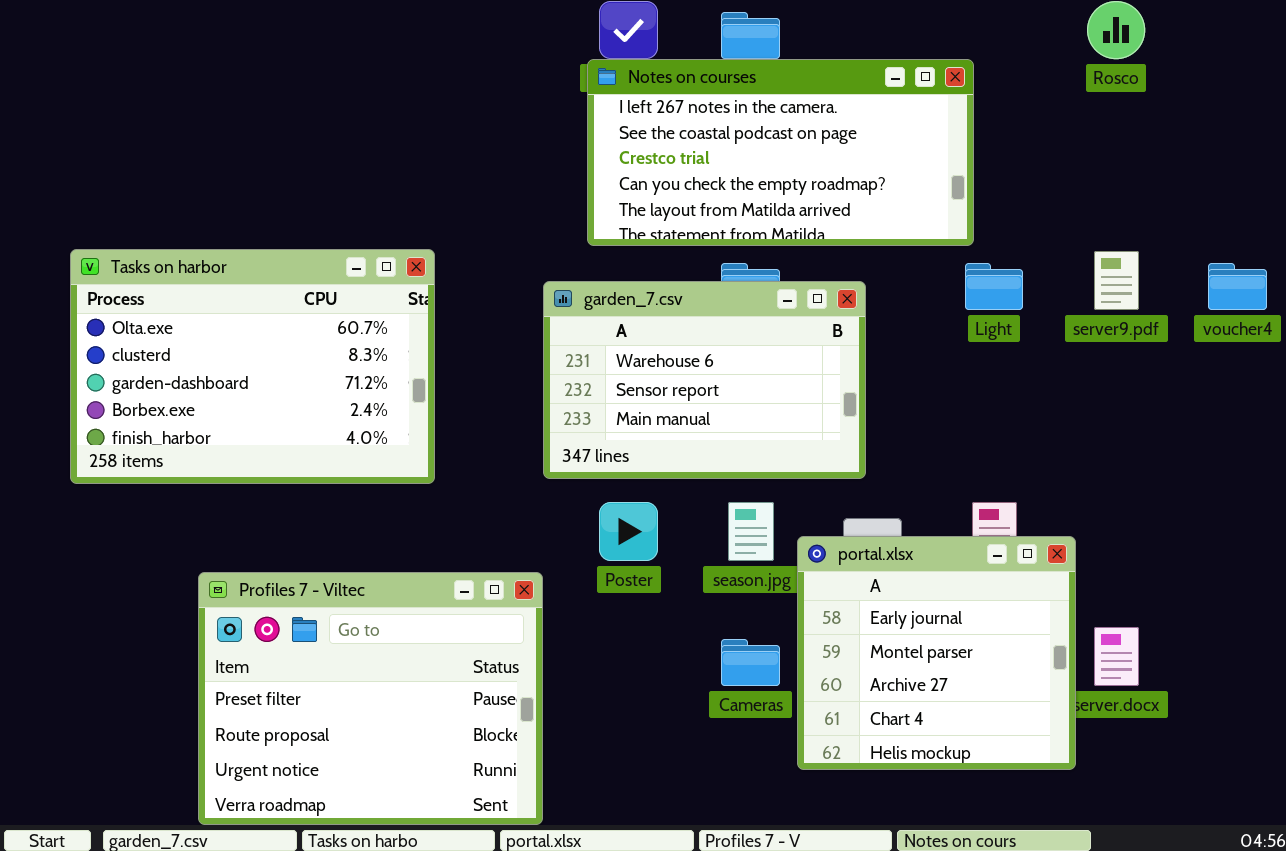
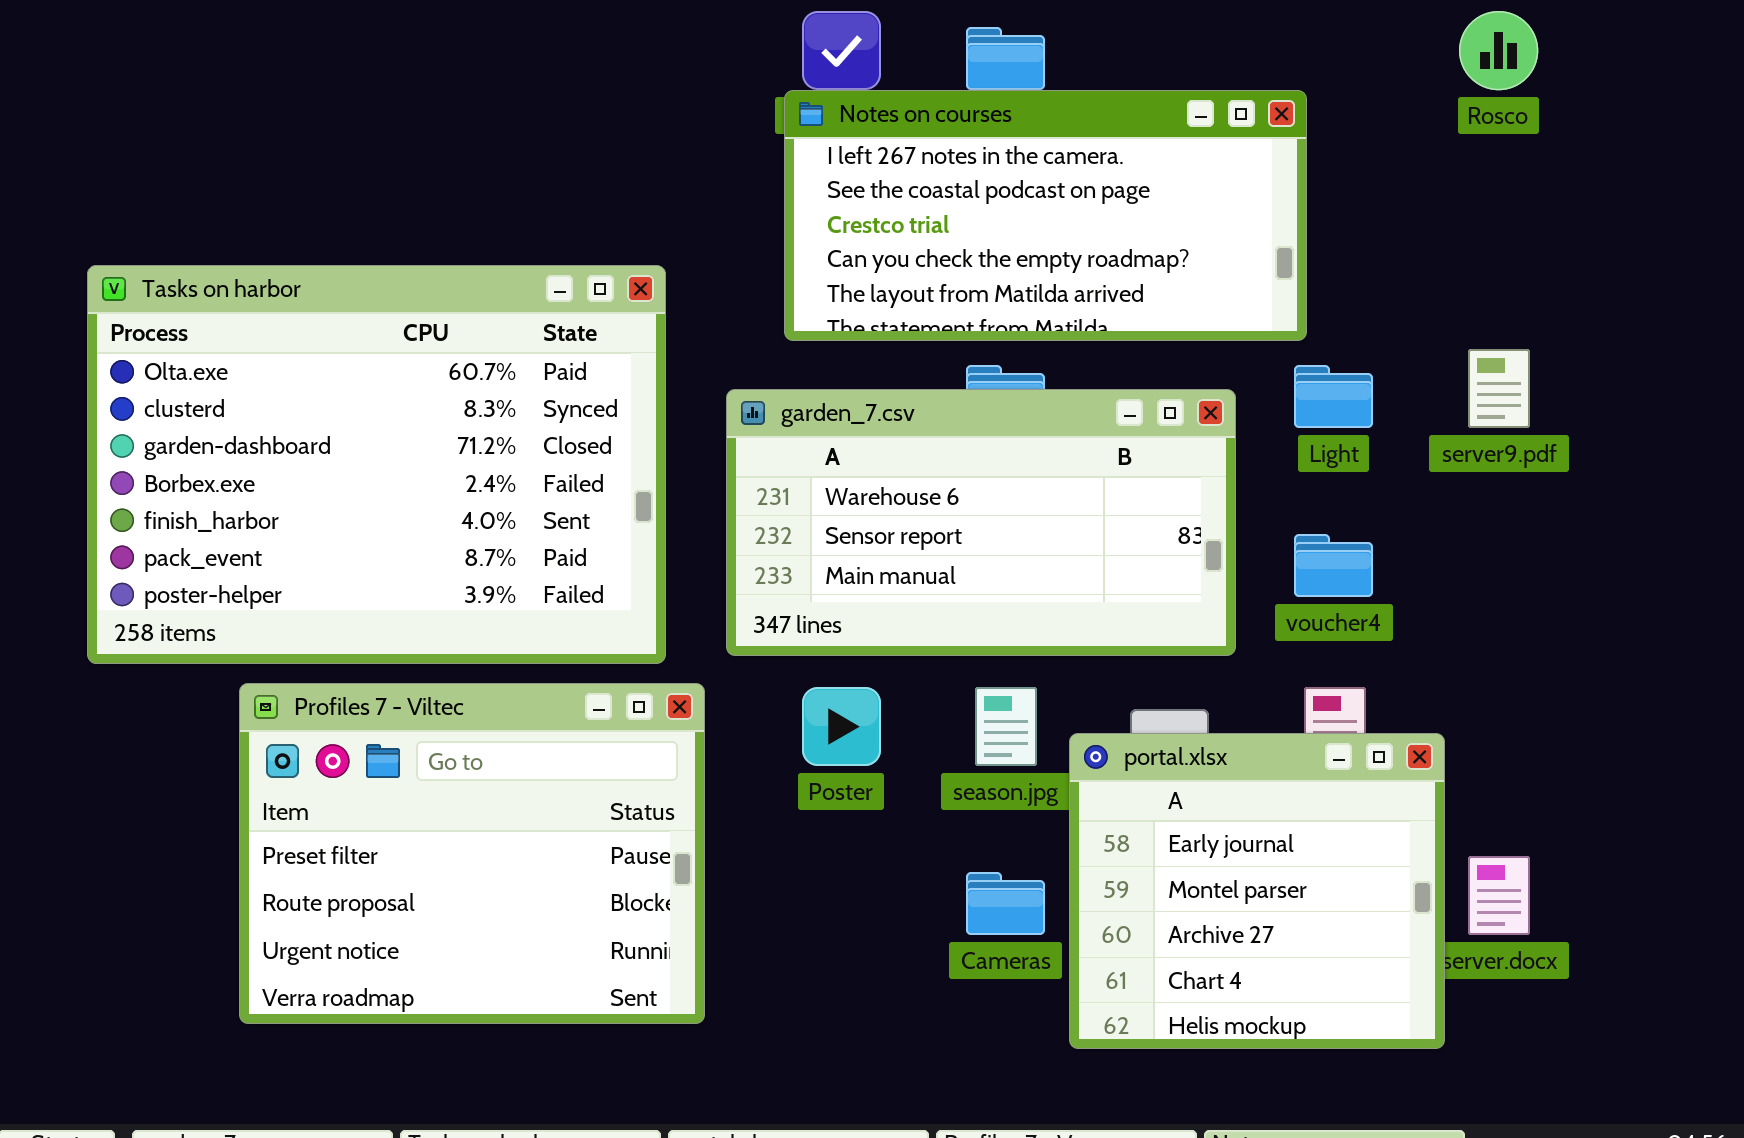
Tasks on harbor: [70,249,435,484] -> [87,265,666,664], resized
voucher4: [1208,263,1267,310] -> [1294,534,1373,597], moved
garden_7.csv: [543,281,866,479] -> [726,389,1236,656], resized
Profiles 7 - Viltec: [198,572,543,825] -> [239,683,705,1024], moved

